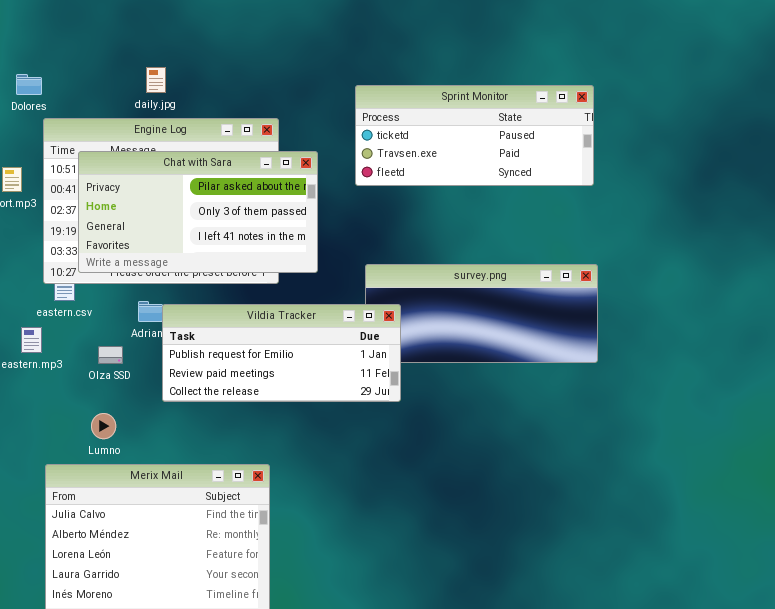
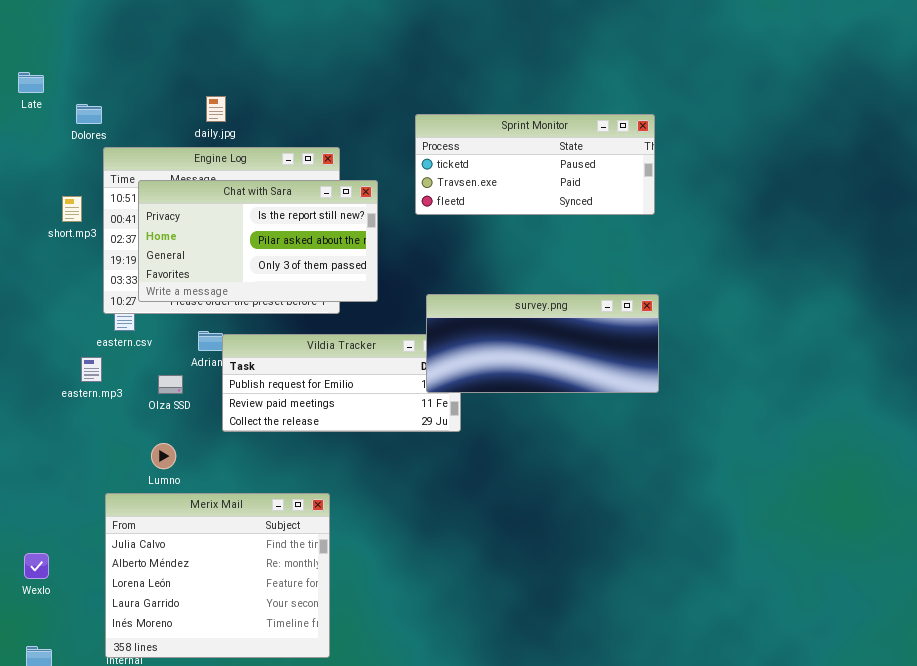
Chat with Sara: [78,151,318,273] -> [138,180,378,302], scrolled up 1 row
survey.png: [365,264,598,363] -> [426,294,659,393], raised

